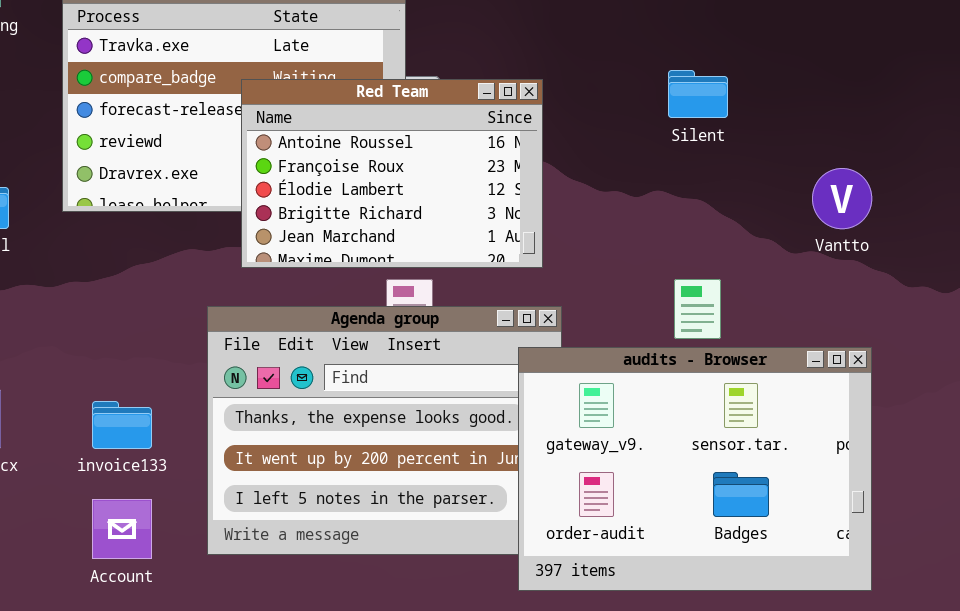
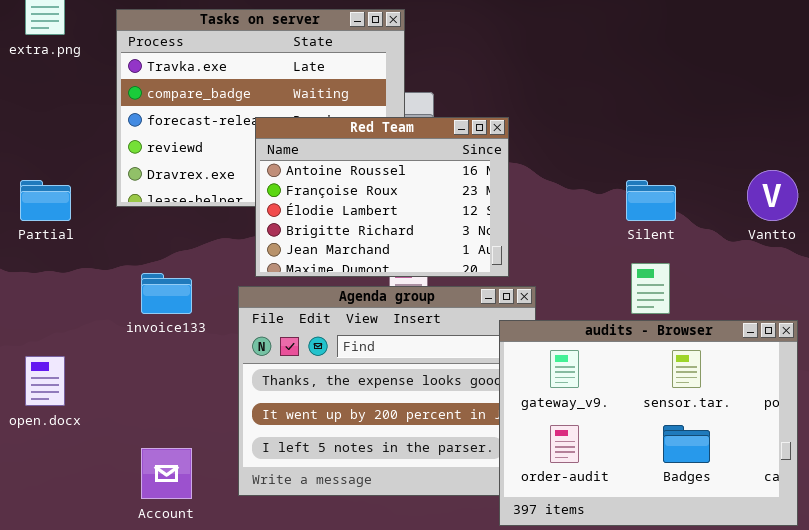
Silent: [668,70,728,118] -> [626,180,676,221], moved
Red Team: [241,79,543,268] -> [255,117,509,277], moved
invoice133: [92,401,152,449] -> [141,273,192,314], moved

